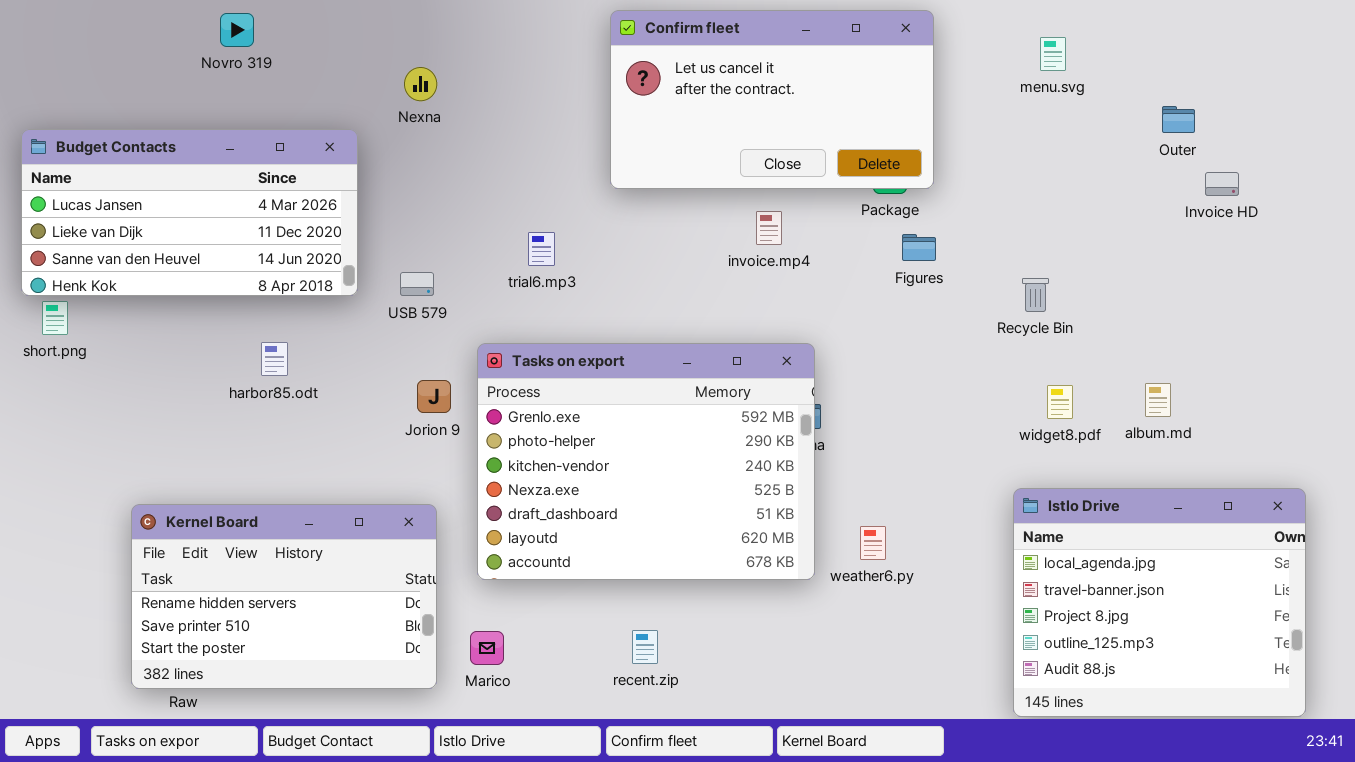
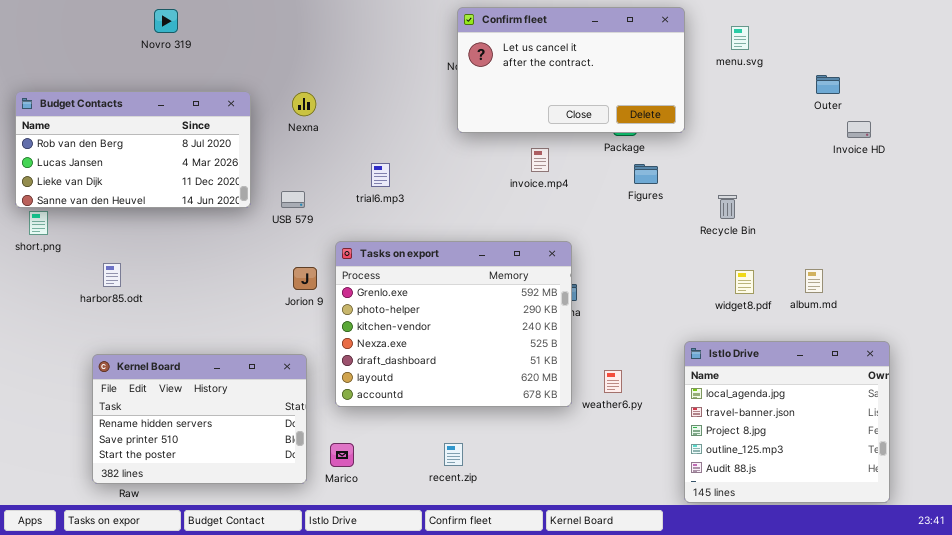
Confirm fleet: [610,10,934,189] -> [457,7,685,133], moved
Nexna: [404,67,437,101] -> [292,92,316,116], moved
Budget Contacts: [21,129,358,296] -> [15,91,251,208], scrolled up 1 row
harbor85.odt: [261,342,288,376] -> [103,263,121,287], moved
Istlo Drive: [1013,488,1306,717] -> [684,341,890,503], moved

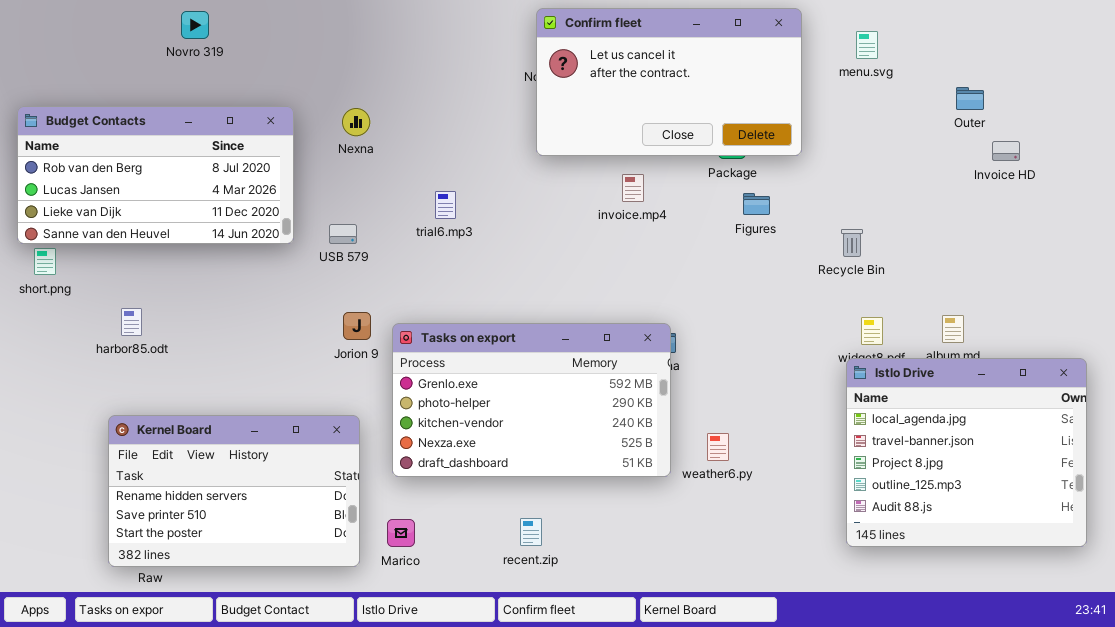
Tasks on export: [335,241,572,407] -> [392,323,671,477], resized
Istlo Drive: [684,341,890,503] -> [846,358,1087,547], moved

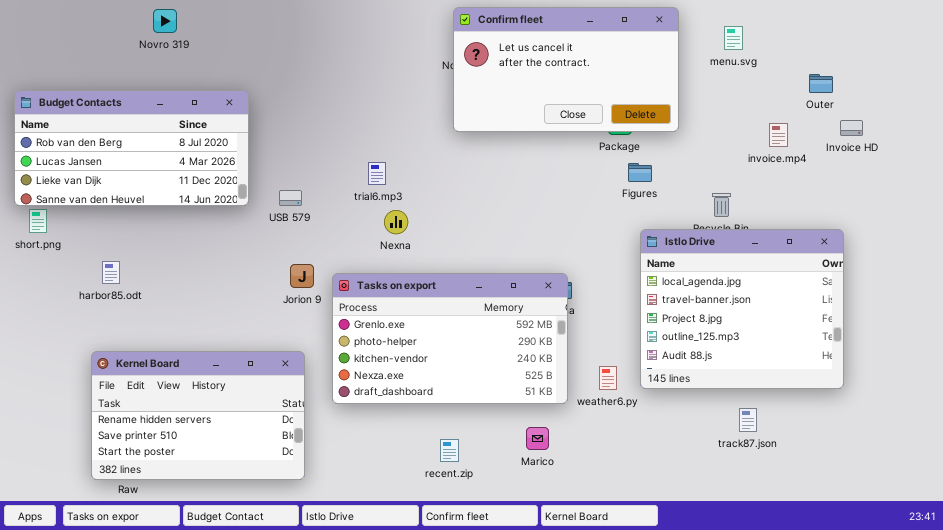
Nexna: [342,108,370,136] -> [384,210,408,234], moved
invoice.mp4: [622,174,644,202] -> [769,123,788,147], moved
Istlo Drive: [846,358,1087,547] -> [640,229,844,389], moved
Marico: [387,519,415,547] -> [526,427,549,450], moved

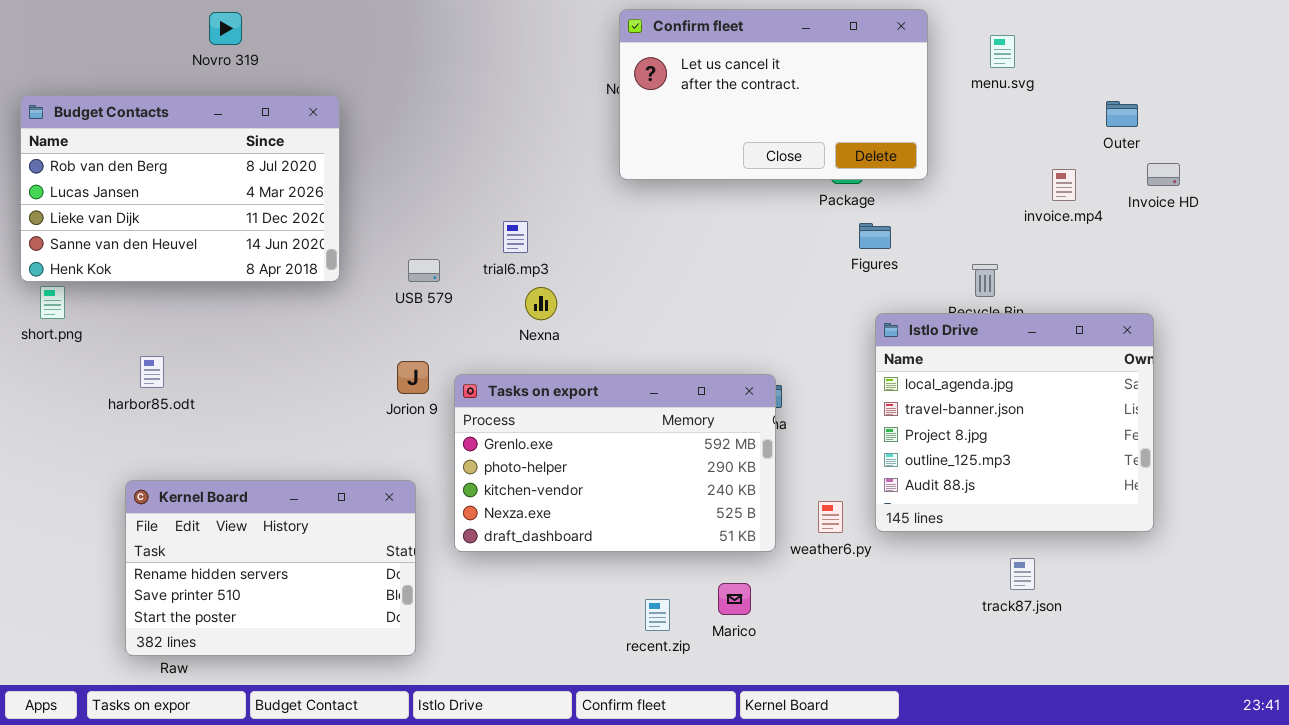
Budget Contacts: [14,90,249,206] -> [20,95,340,282], resized
USB 579: [279,190,302,206] -> [408,259,440,282], moved
recent.zip: [440,439,459,462] -> [645,599,670,631], moved

